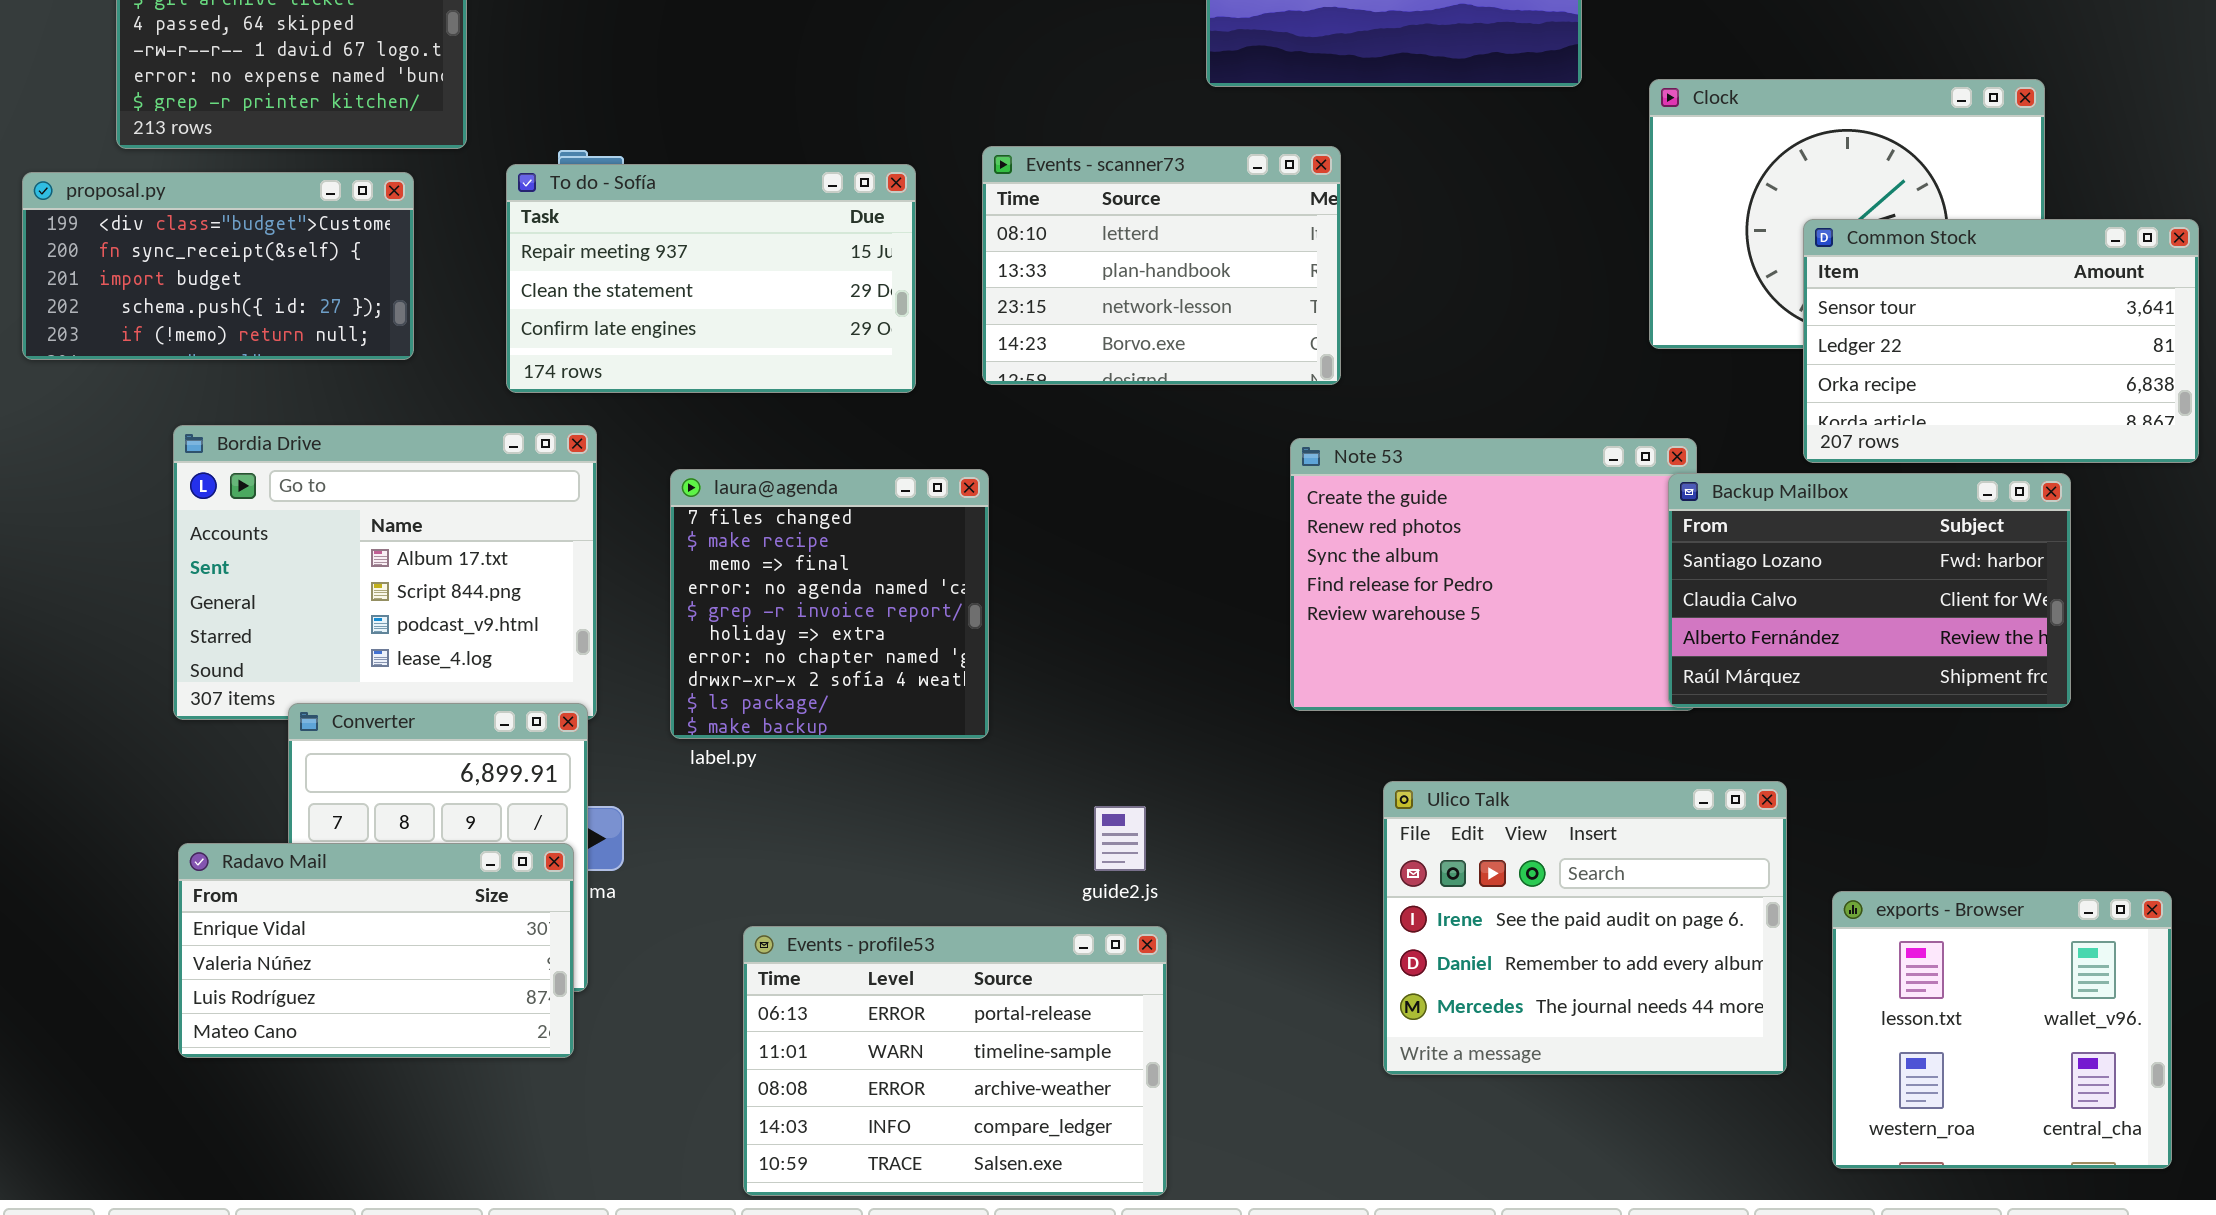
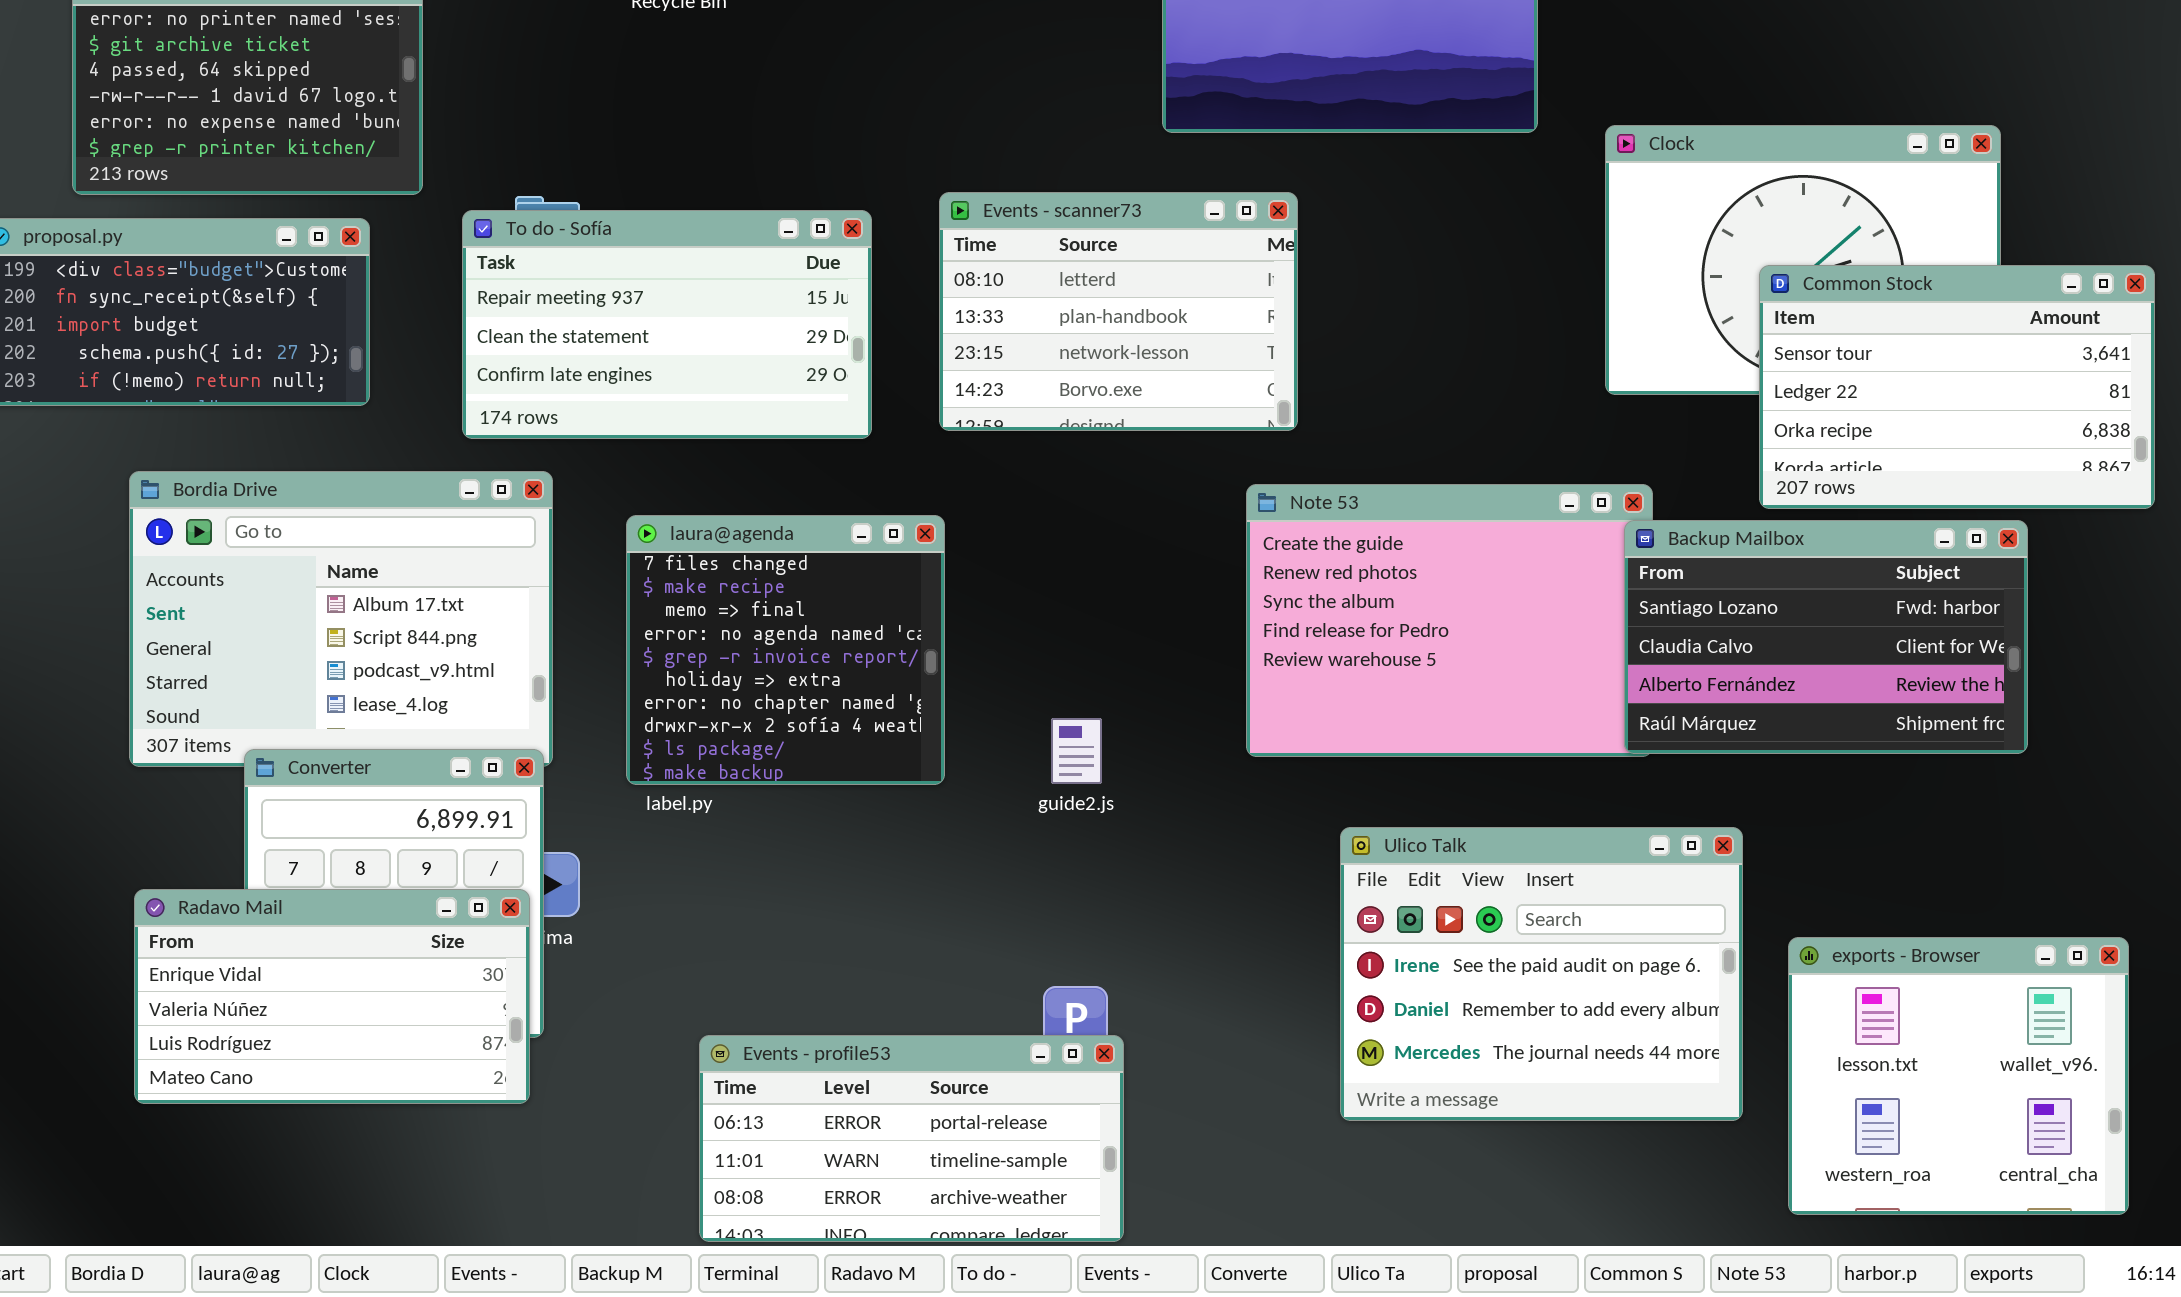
guide2.js: [1094,806,1146,871] -> [1051,718,1102,784], moved
Events - profile53: [743,926,1167,1196] -> [699,1035,1124,1242], resized

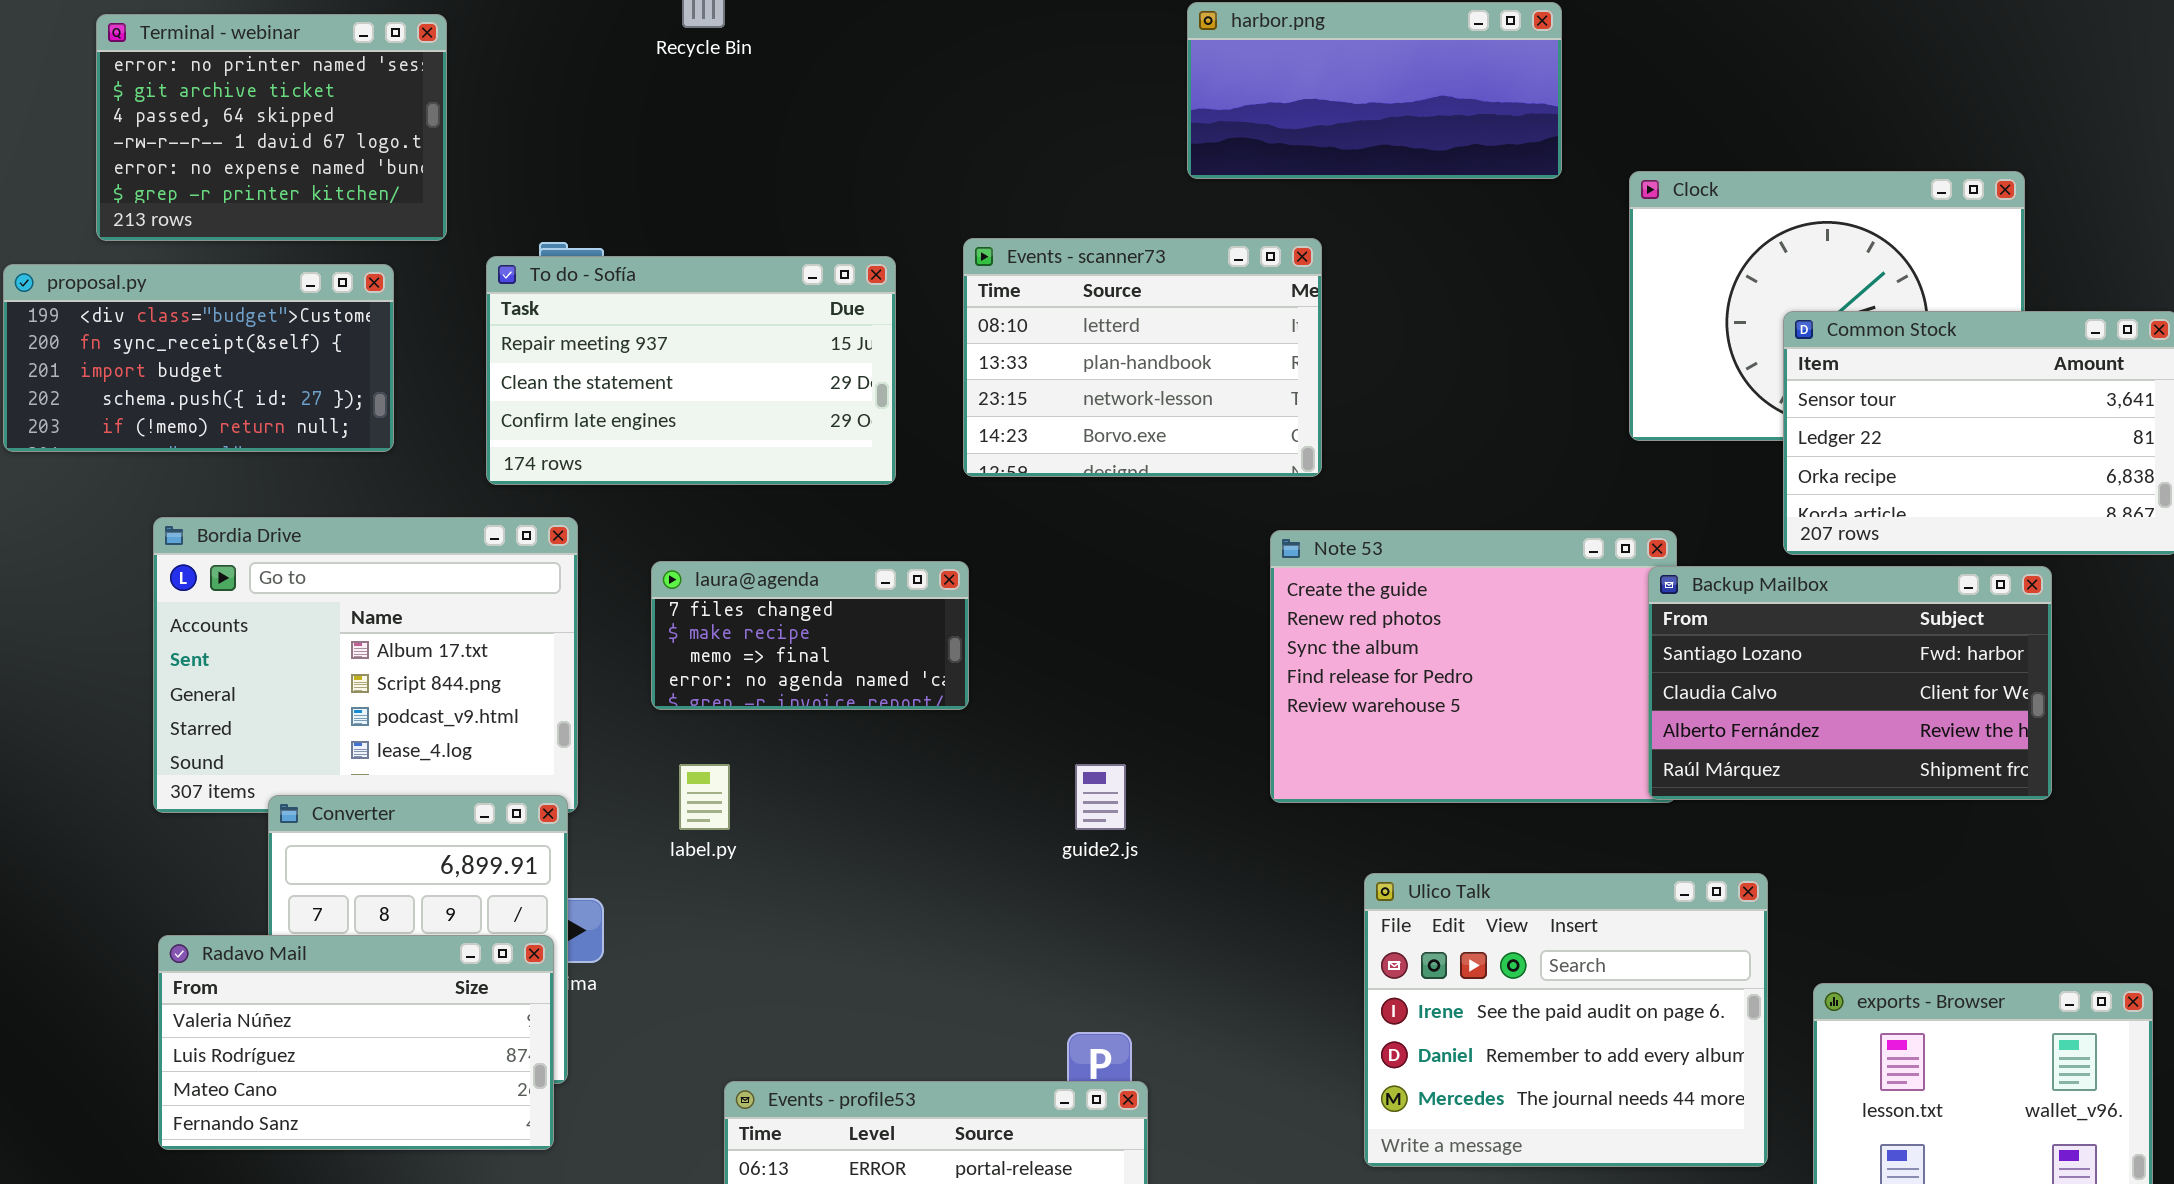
laura@agenda: [626,515,945,785] -> [651,561,969,710], resized
Radavo Mail: [134,889,530,1104] -> [158,935,554,1150], scrolled down 1 row

